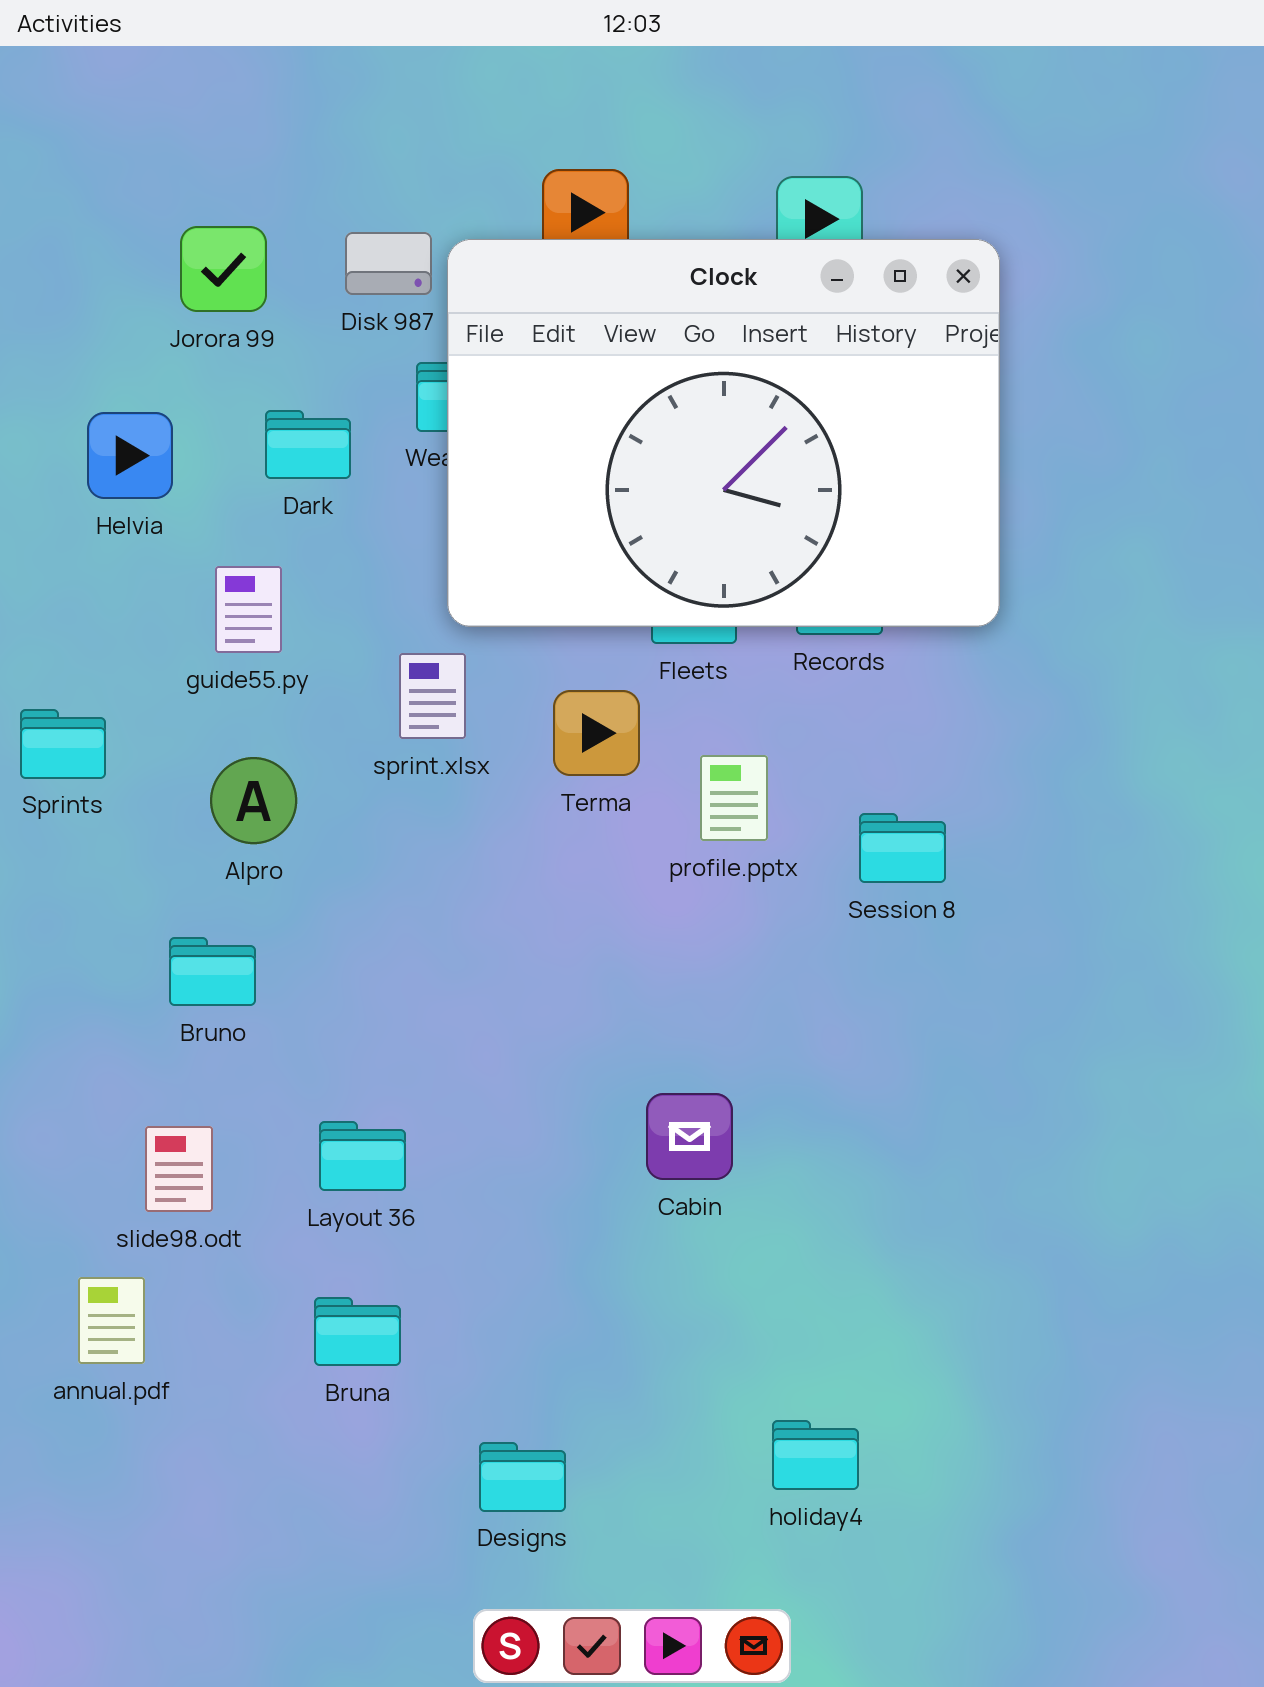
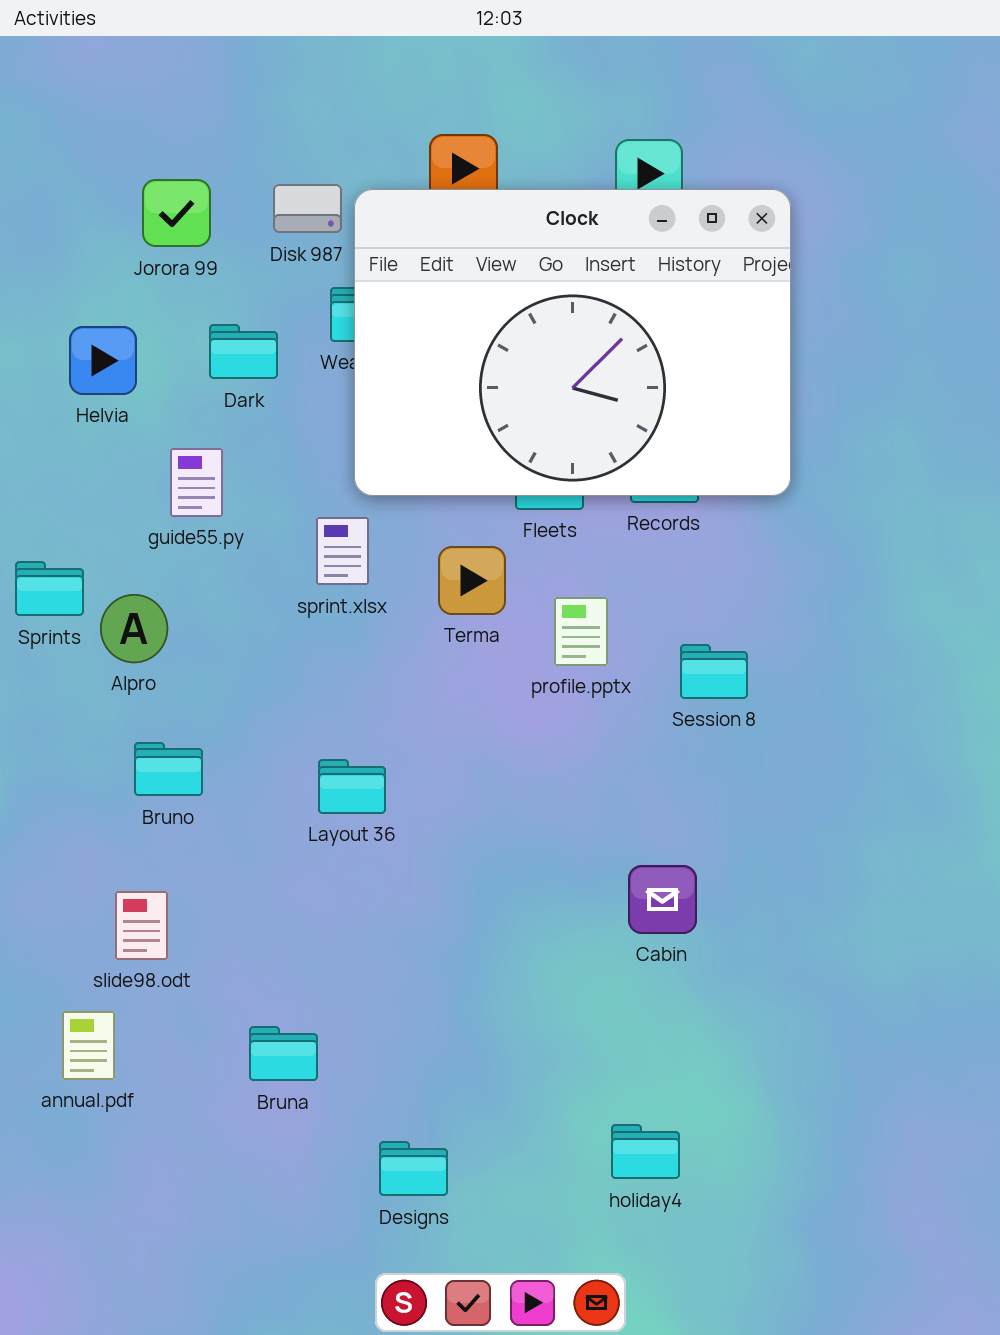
Alpro: [210,757,297,844] -> [100,594,168,663], moved
Cabin: [646,1093,733,1180] -> [628,865,697,934], moved
Layout 36: [319,1121,406,1191] -> [318,759,386,814], moved

